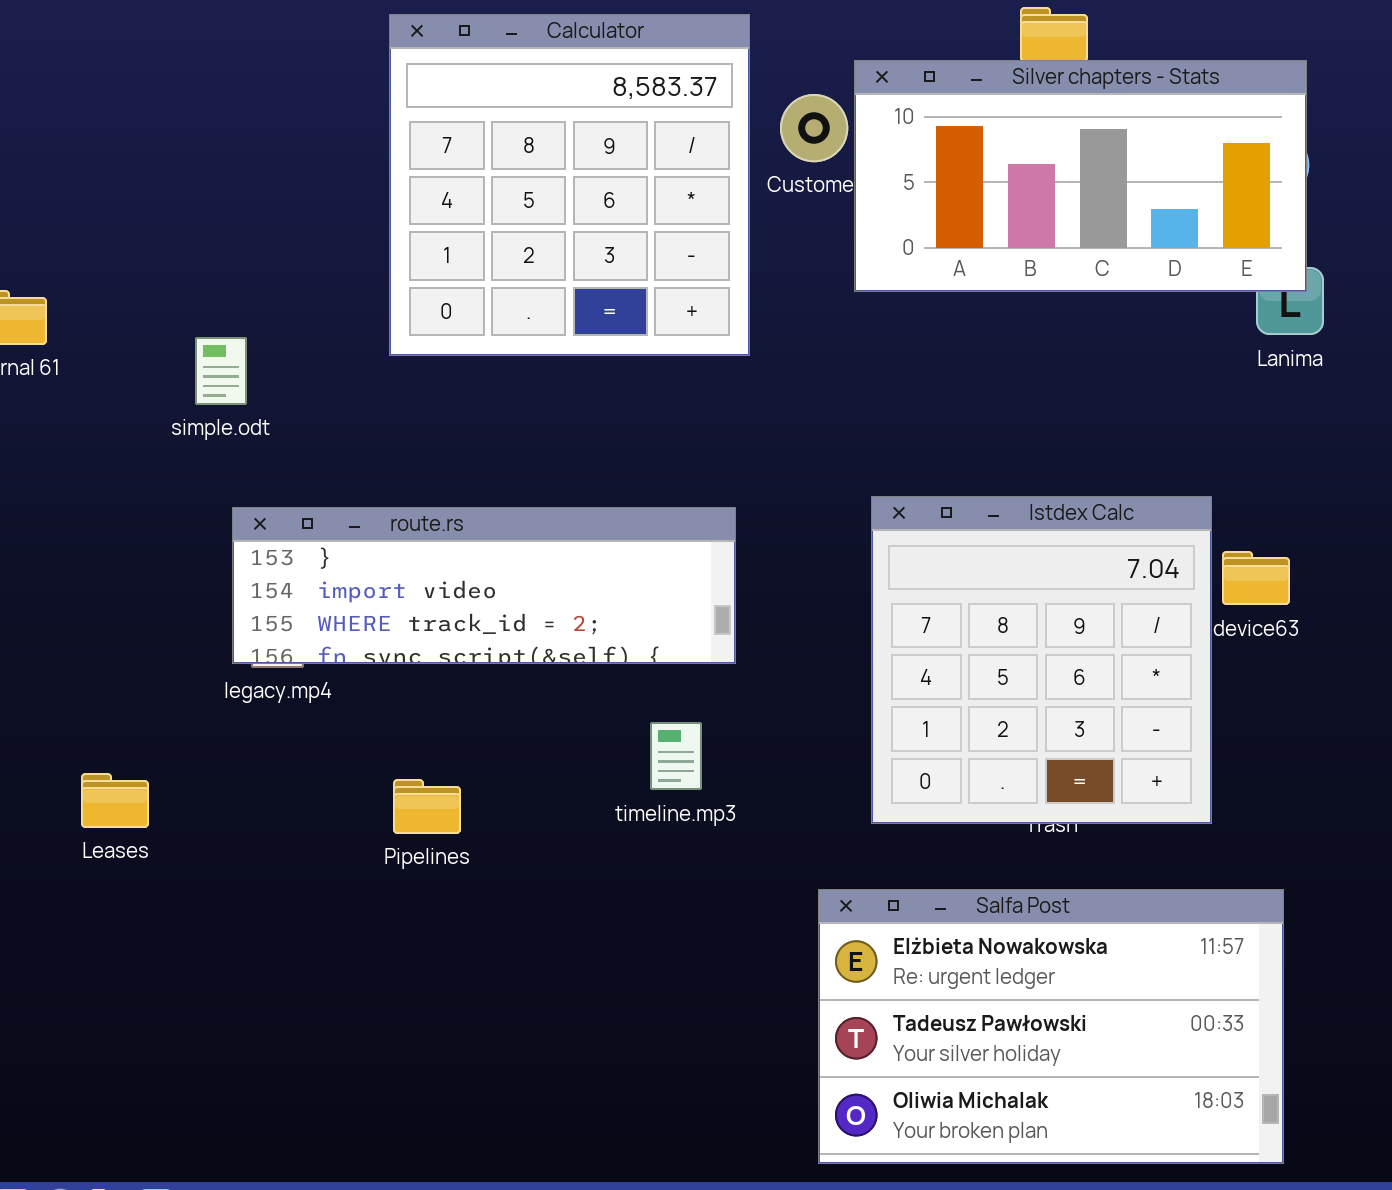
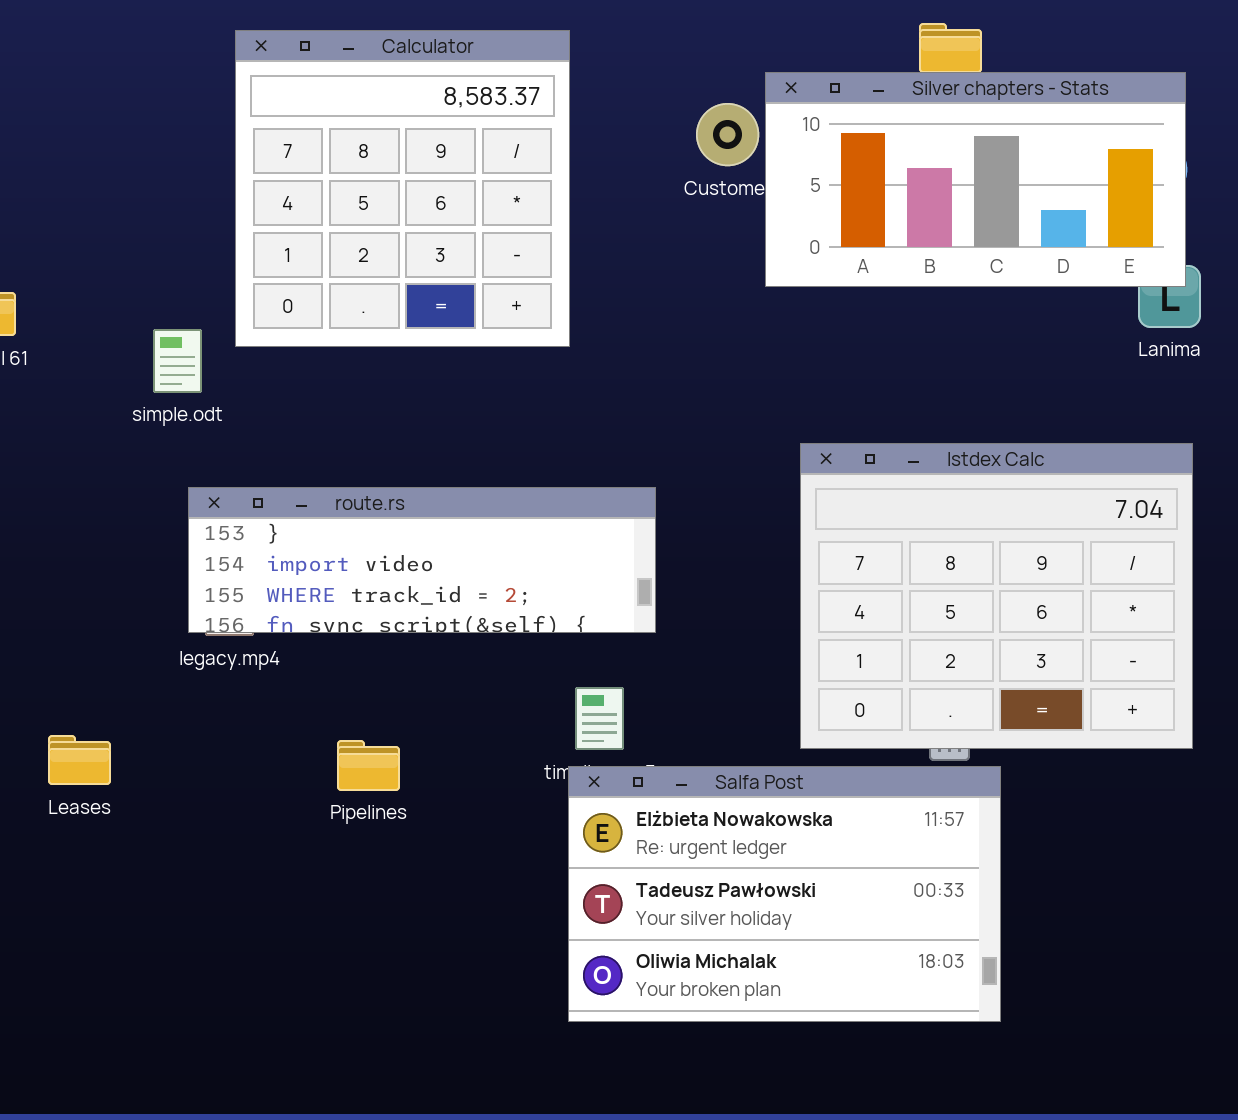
Calculator: [389,14,750,356] -> [235,30,570,347], moved
Istdex Calc: [871,496,1212,824] -> [800,443,1193,749], moved, resized
Salfa Post: [818,889,1284,1164] -> [568,766,1001,1022], moved

